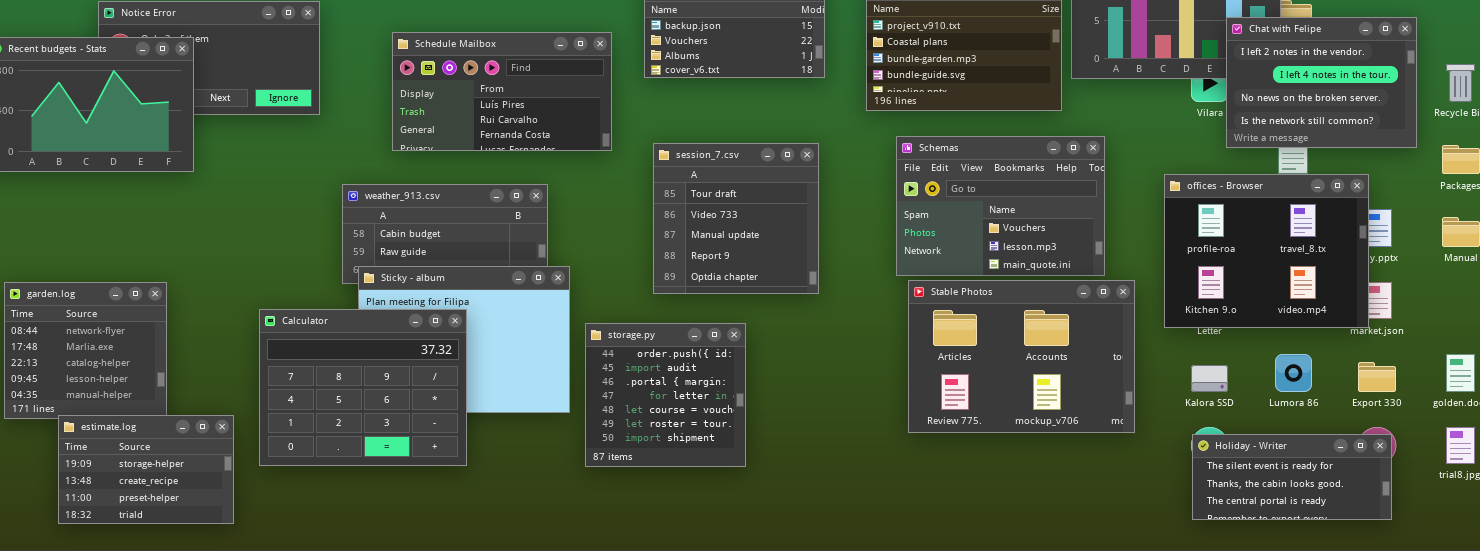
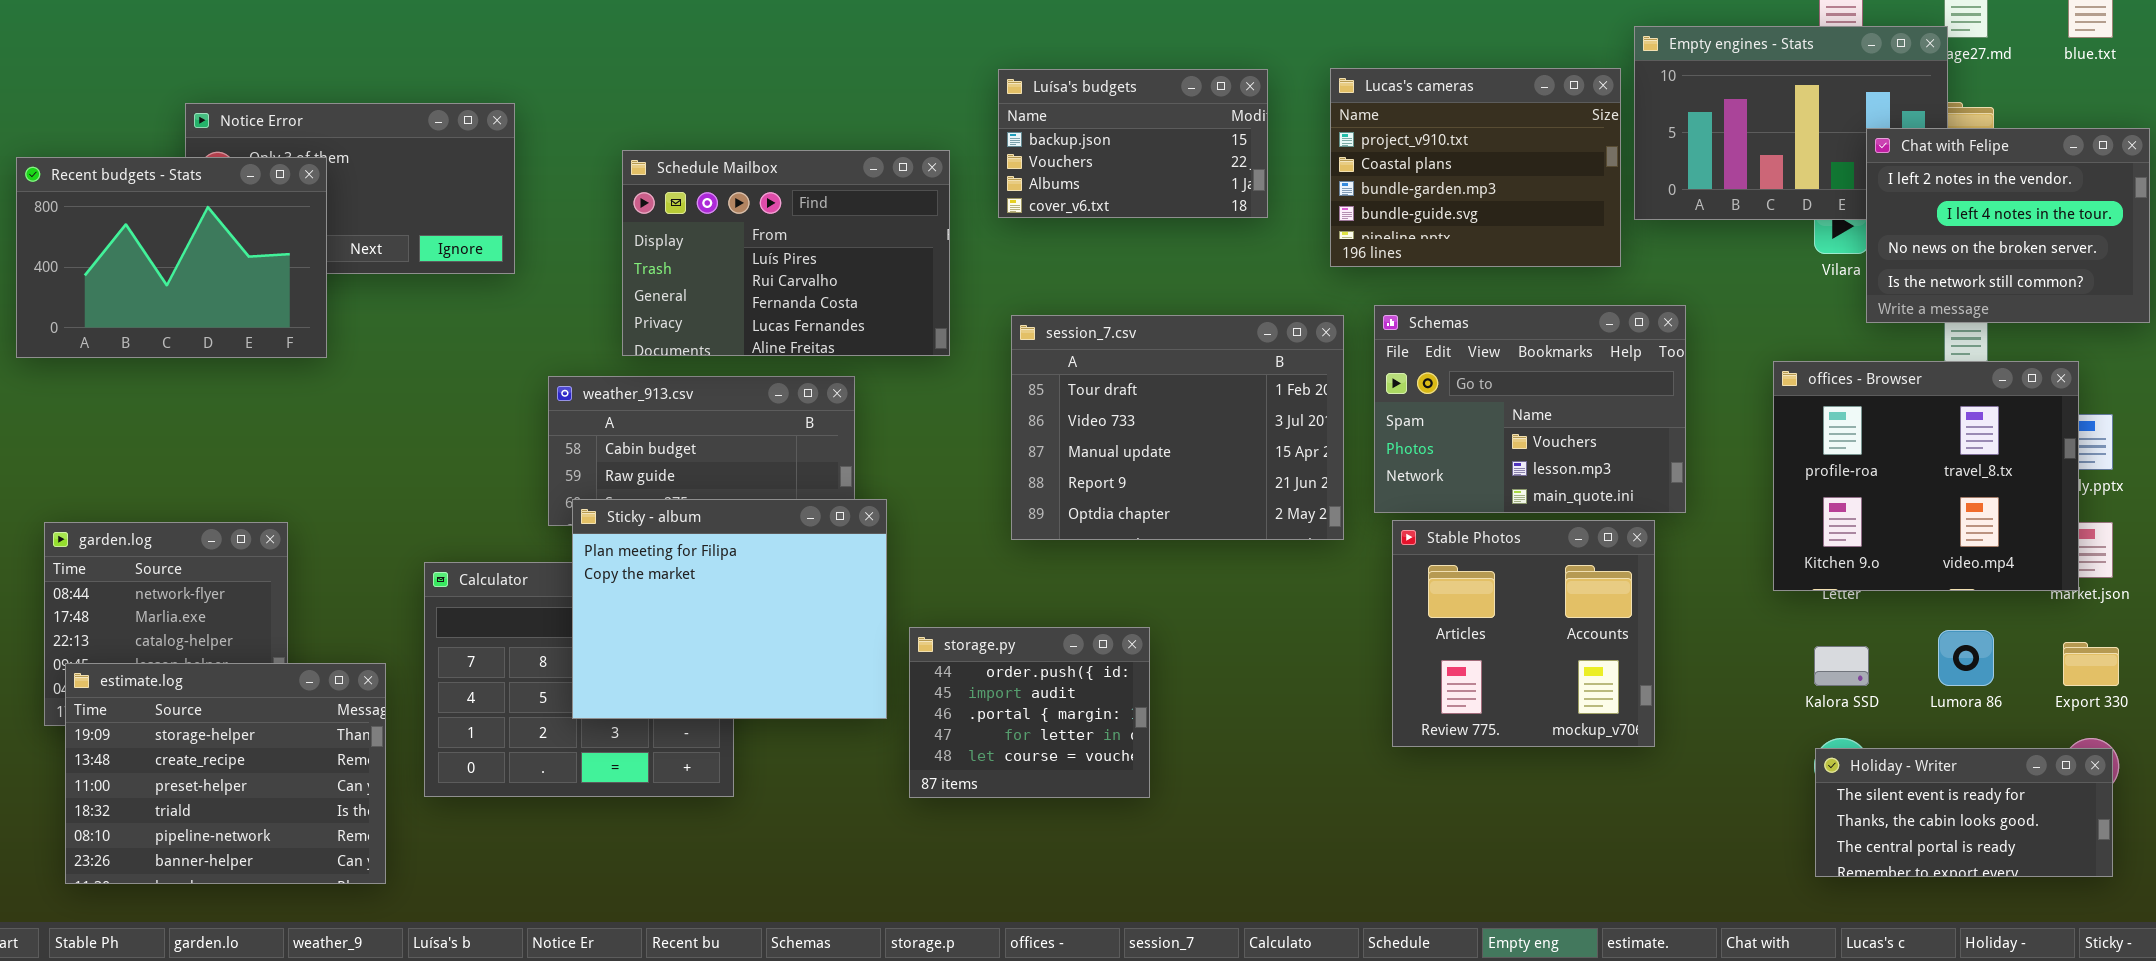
Schedule Mailbox: [392,32,612,151] -> [622,150,950,356], resized
session_7.csv: [653,143,819,294] -> [1011,315,1344,540], resized
Sticky - album: [358,266,570,413] -> [572,499,887,719], raised
Stable Photos: [908,280,1135,433] -> [1392,520,1655,747], resized
storage.py: [585,323,746,467] -> [909,627,1150,798], resized
estimate.log: [58,415,234,524] -> [65,663,386,884], resized

